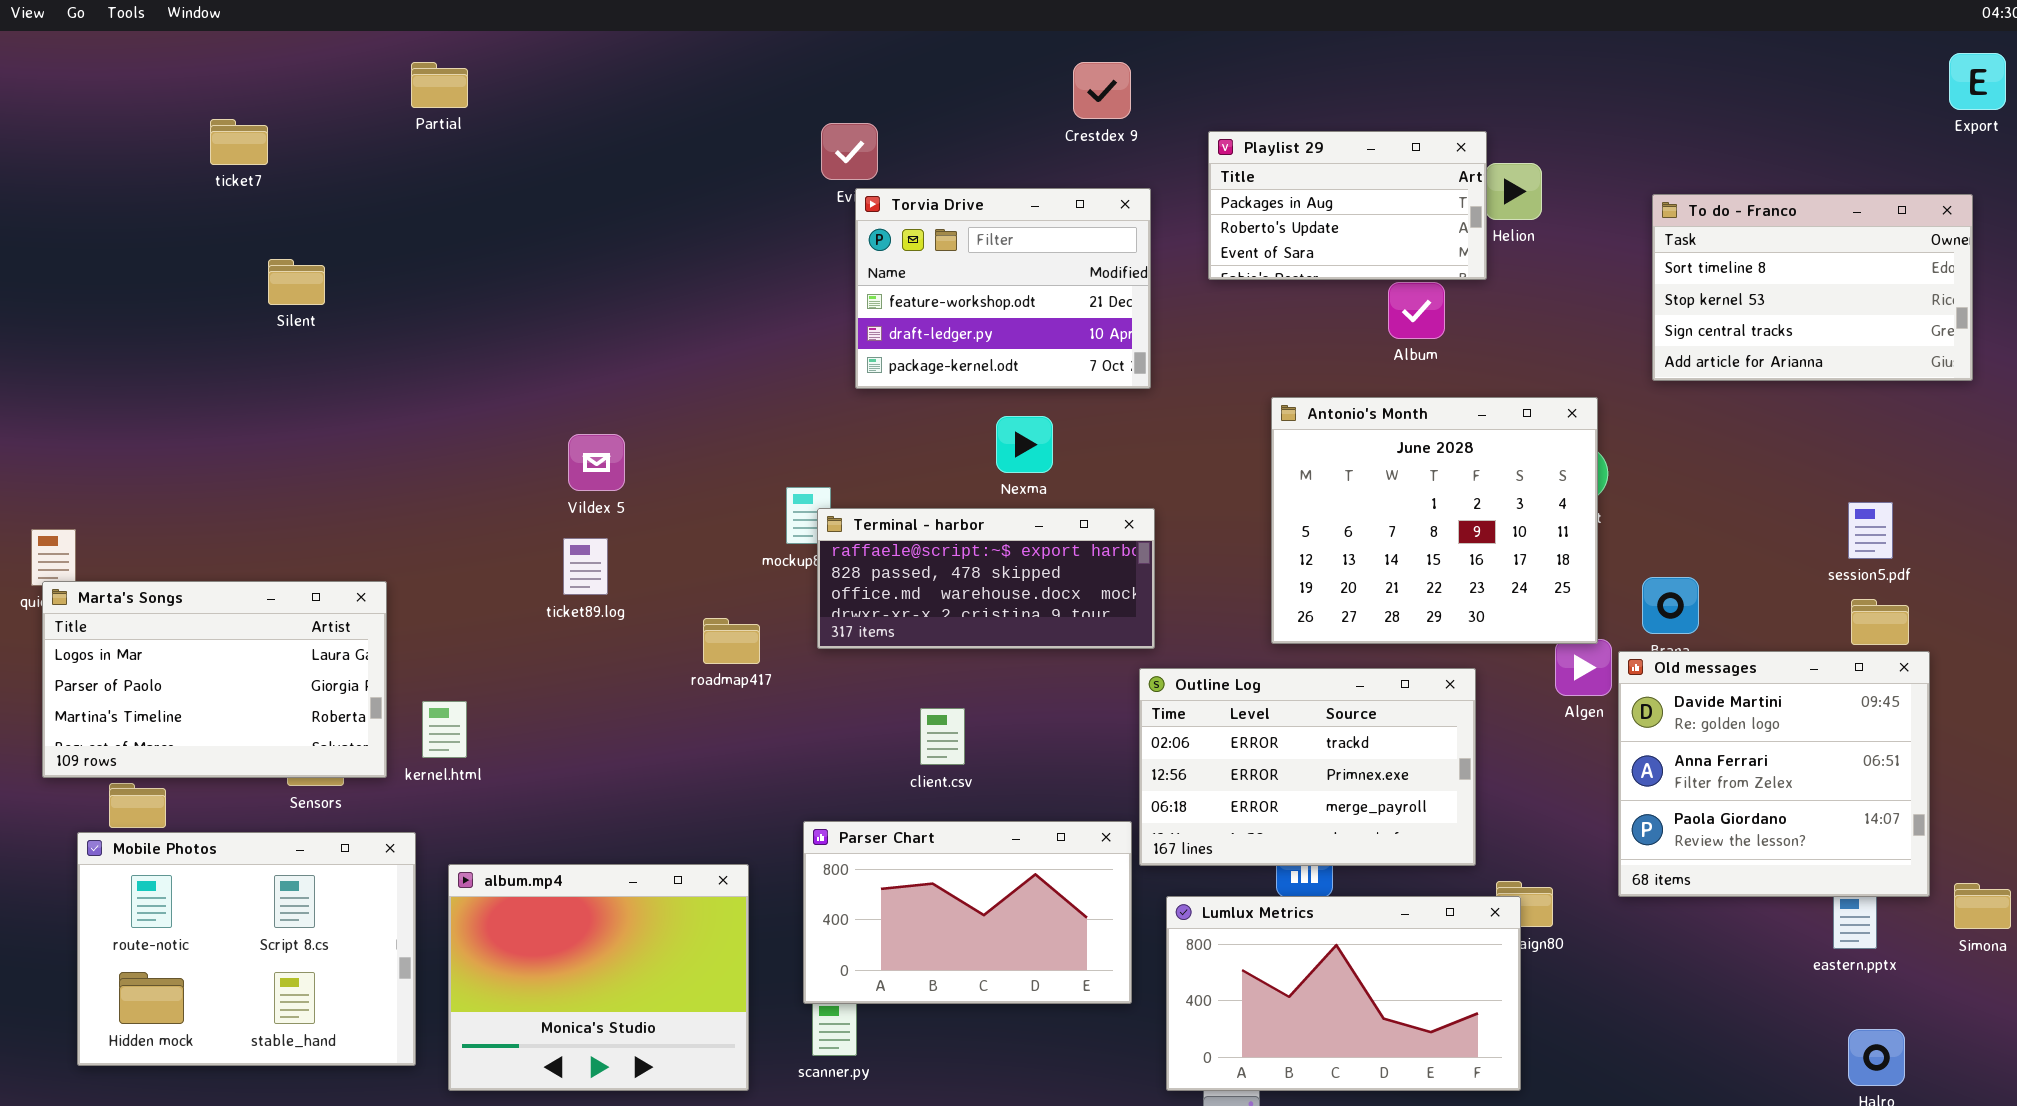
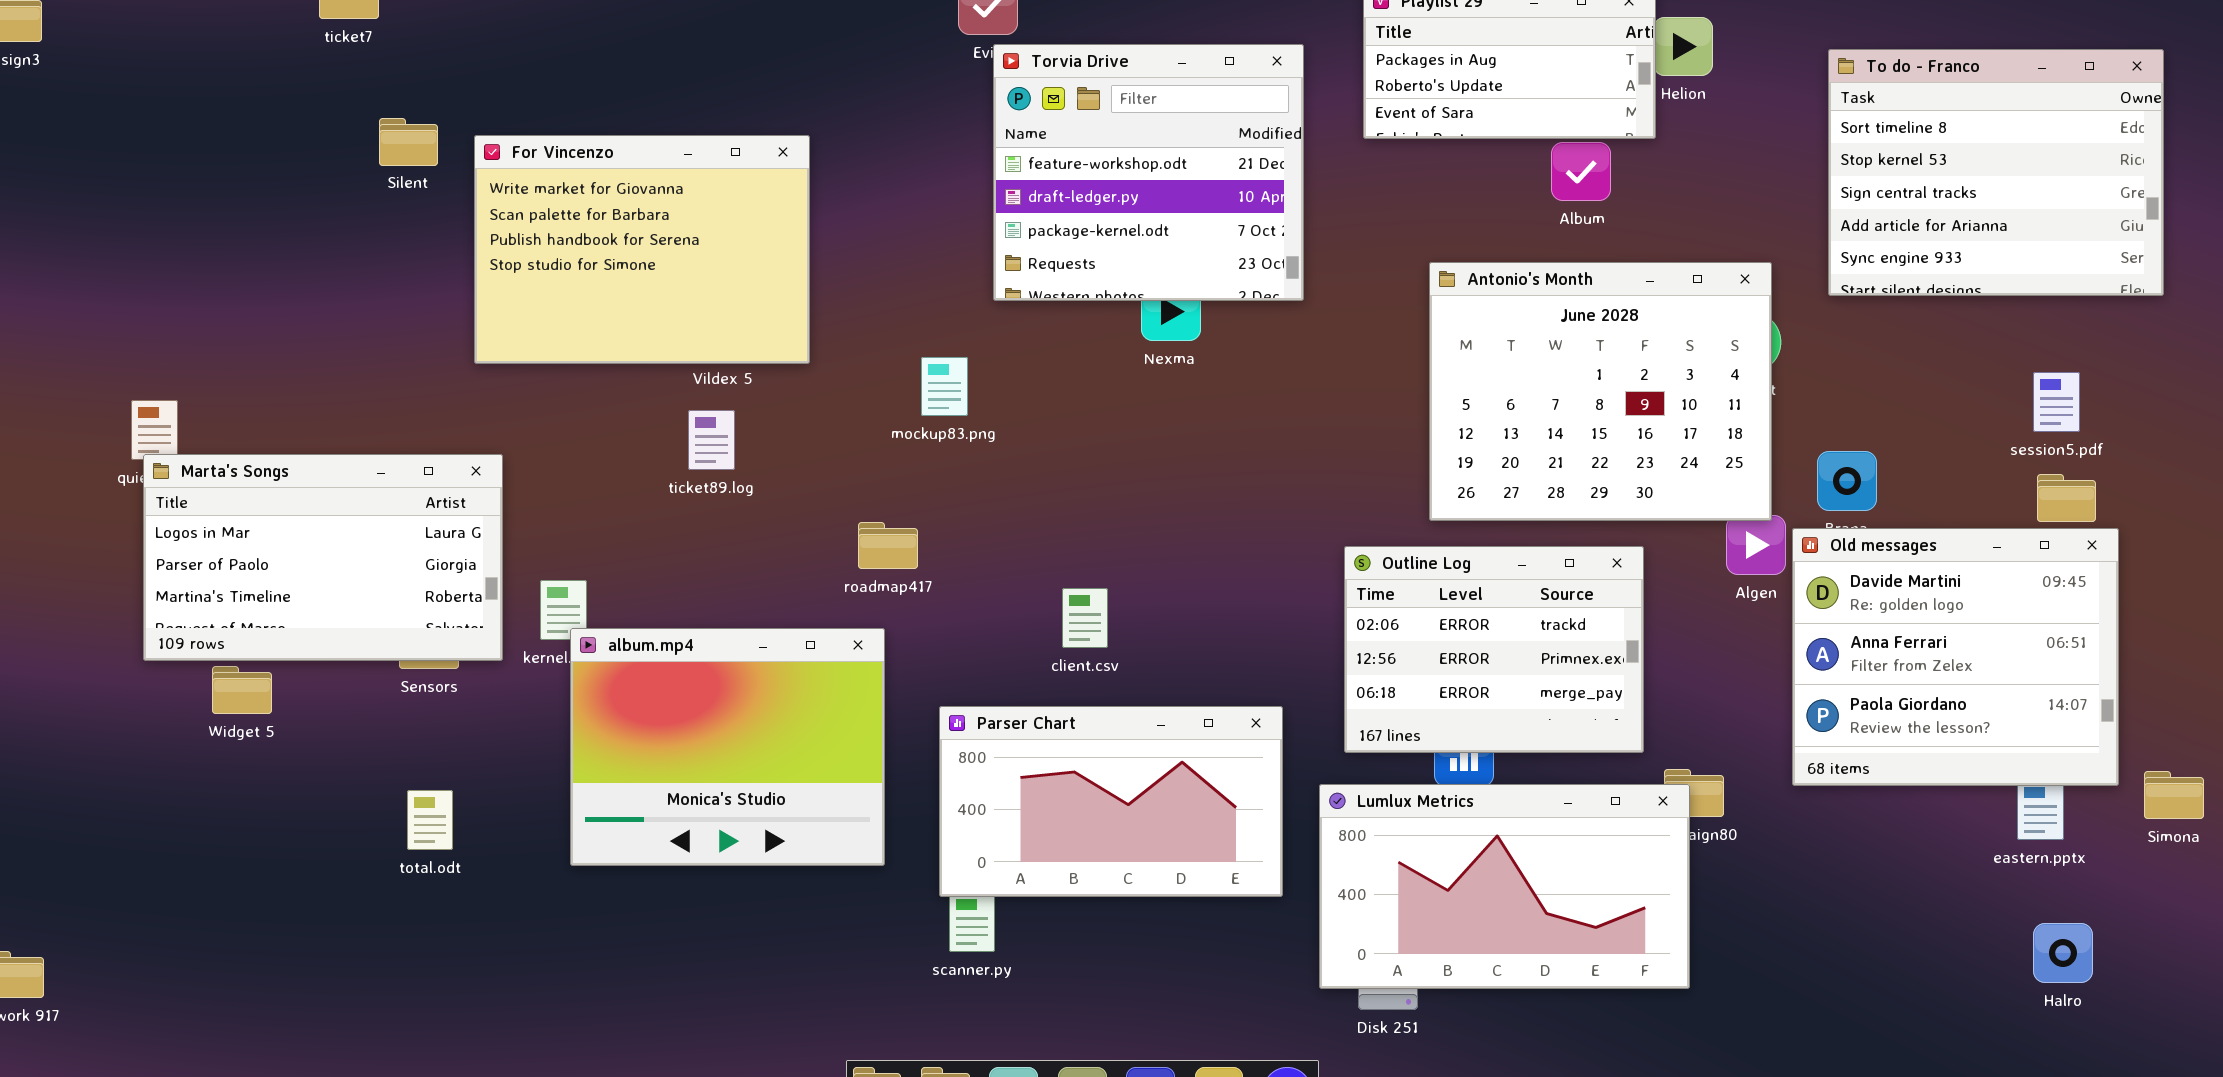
Torvia Drive: [855,188,1151,389] -> [993,44,1304,301], resized
To do - Franco: [1652,194,1973,381] -> [1828,49,2164,296], resized
For Vincenzo: none -> [474,135,810,364], opened
Terminal - harbor: [817,508,1155,649] -> none, closed
roadmap417: [703,618,760,664] -> [858,522,918,569], moved
Outline Log: [1139,668,1476,866] -> [1344,546,1644,753], resized
Mobile Photos: [77,832,416,1066] -> none, closed
album.mp4: [448,864,749,1091] -> [570,628,885,866], moved

